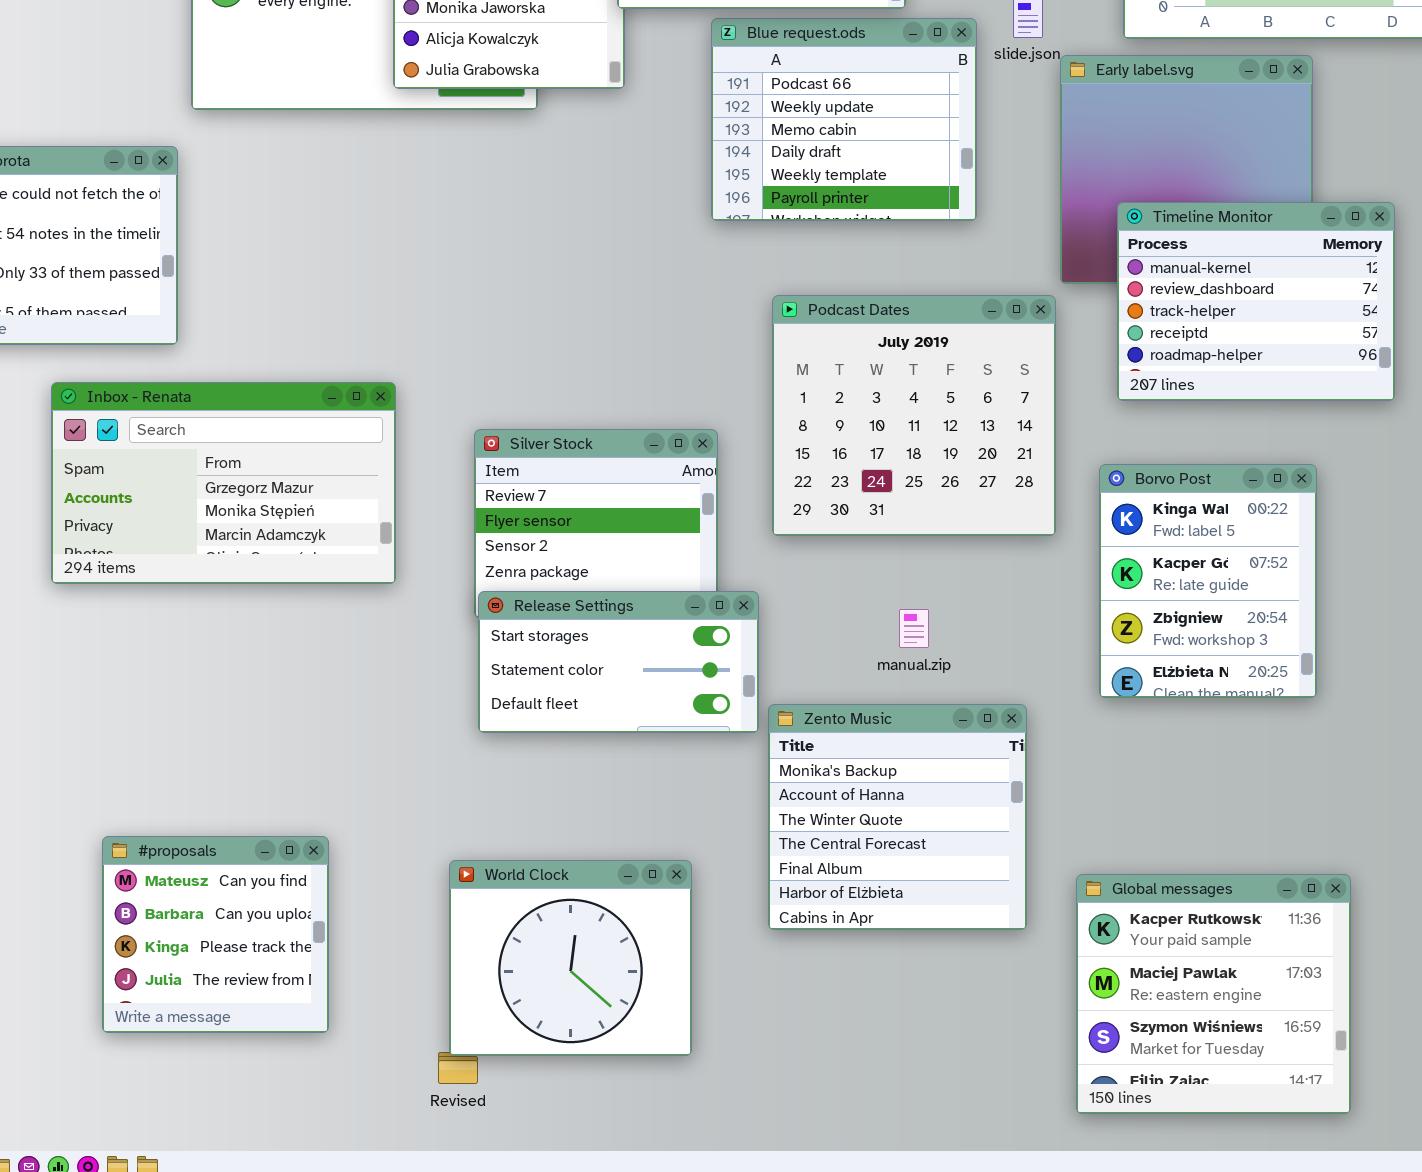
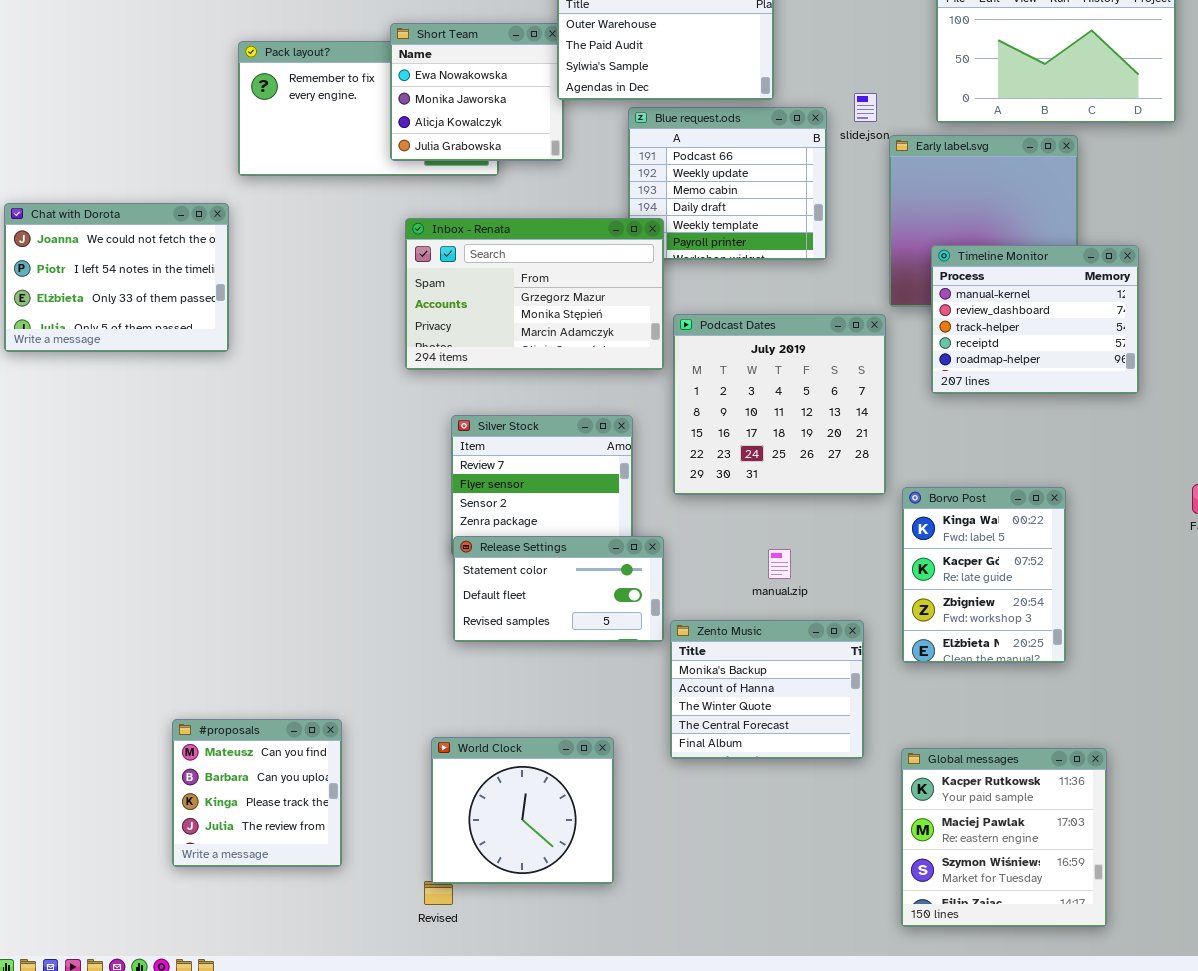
Inbox - Renata: [51,382,396,584] -> [405,218,664,370], moved
Borvo Post: [1099,464,1317,698] -> [902,487,1066,663], moved
Release Settings: [478,591,759,733] -> [453,536,664,642], scrolled down 1 row
Zento Music: [768,704,1027,930] -> [670,620,864,759], resized

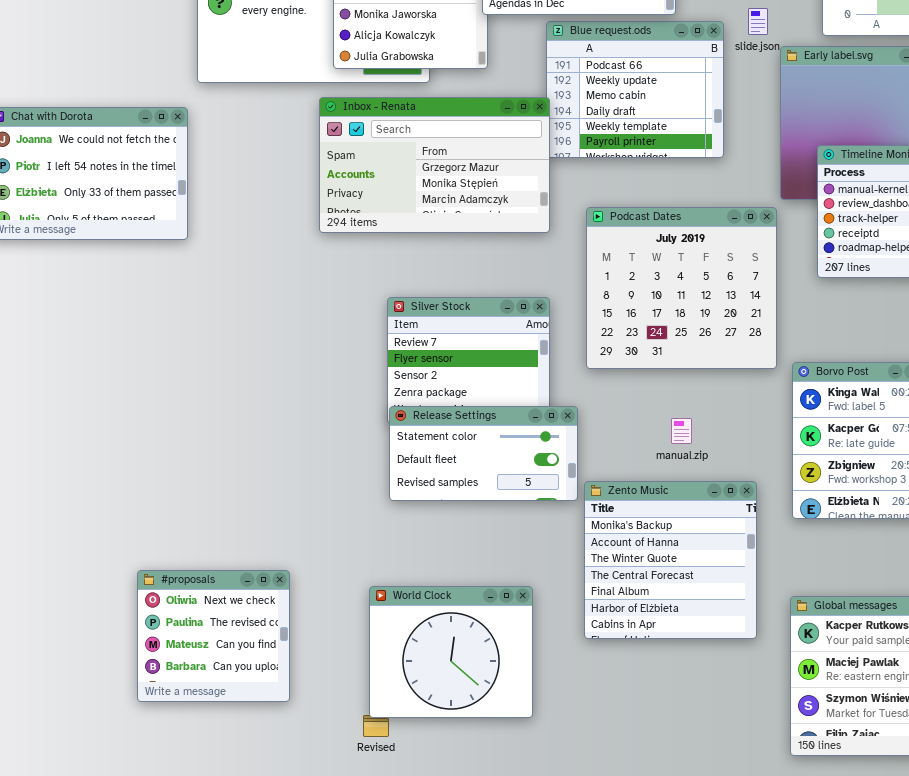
Inbox - Renata: [405,218,664,370] -> [319,97,550,233], moved
Zento Music: [670,620,864,759] -> [584,481,757,639], resized
#proposals: [172,719,342,867] -> [137,570,290,702], scrolled up 2 rows

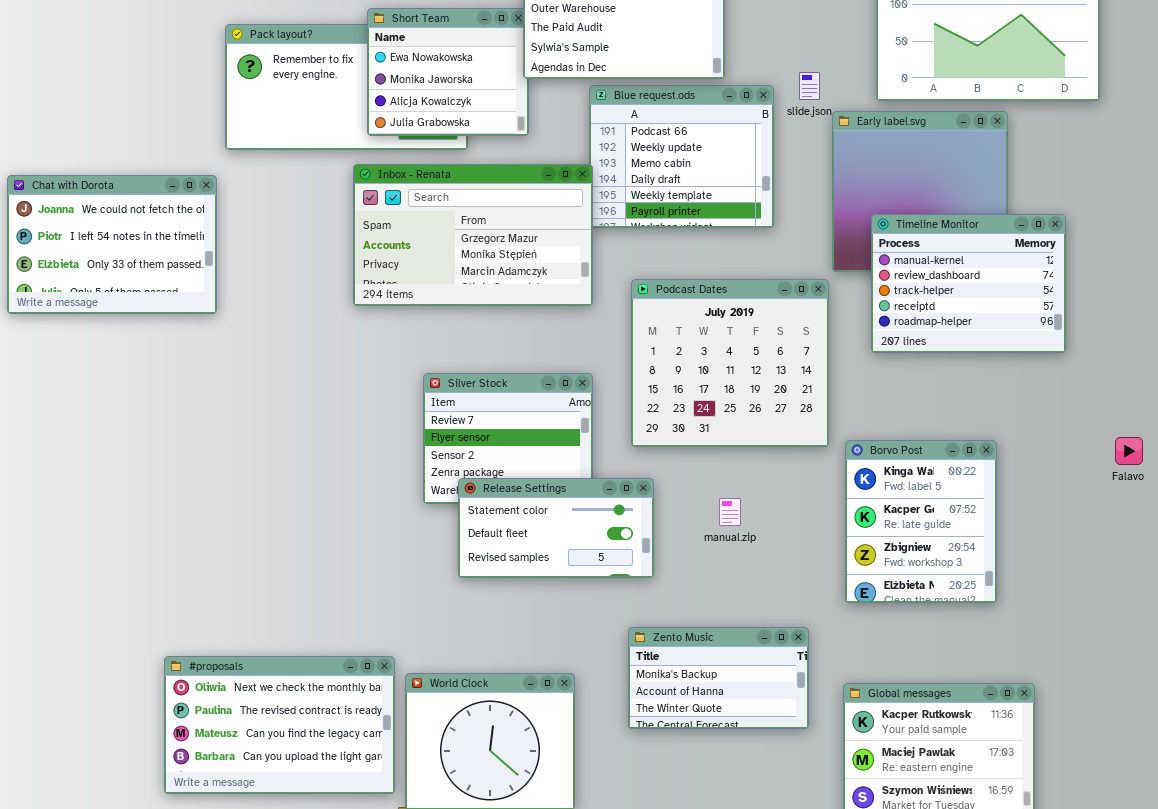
Release Settings: [389,406,578,501] -> [458,478,654,578], moved
Zento Music: [584,481,757,639] -> [628,627,809,729], resized
#proposals: [137,570,290,702] -> [164,656,395,794], resized

